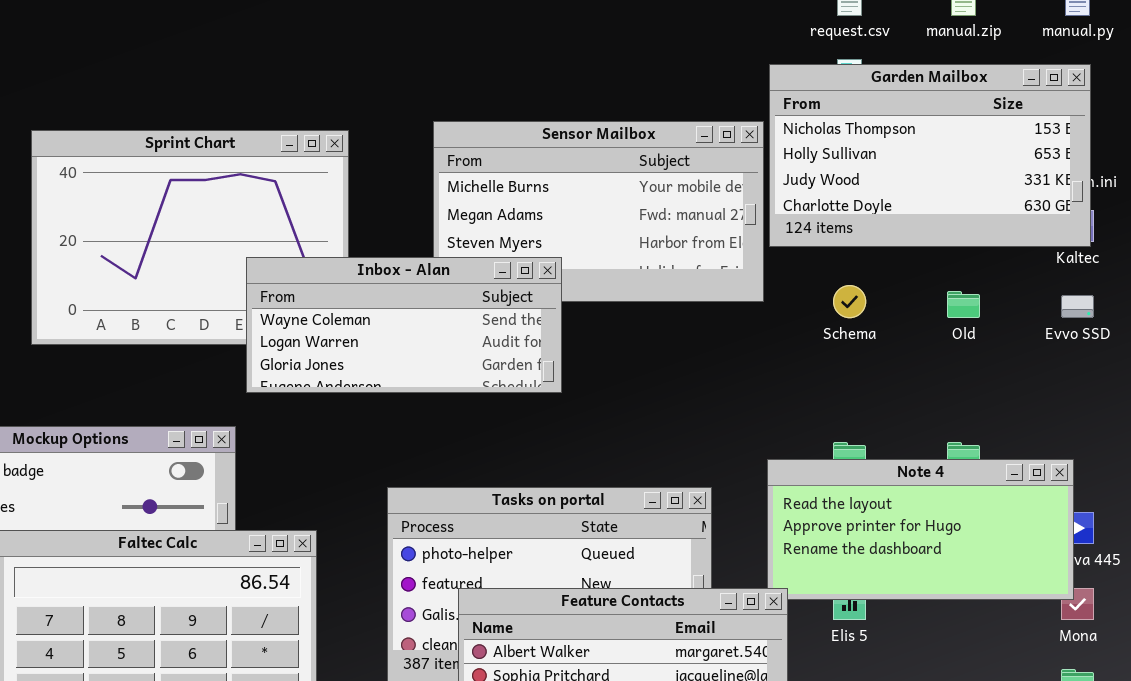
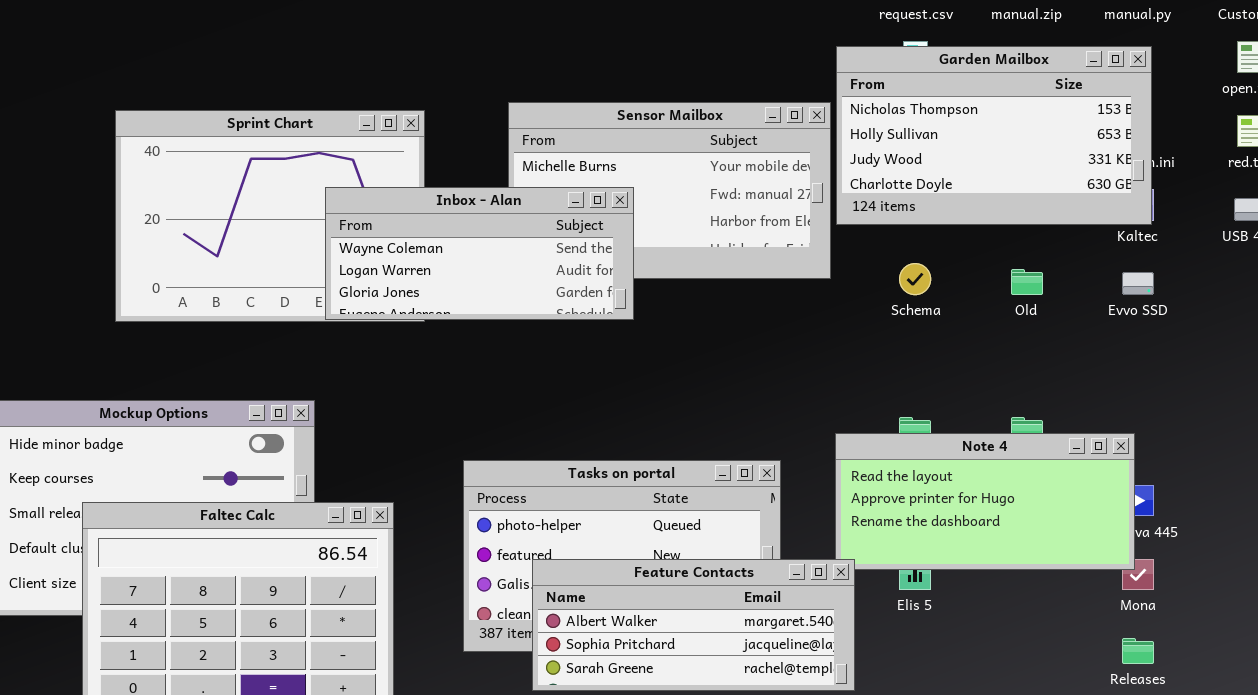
Inbox - Alan: [246,257,562,393] -> [325,187,634,320], moved

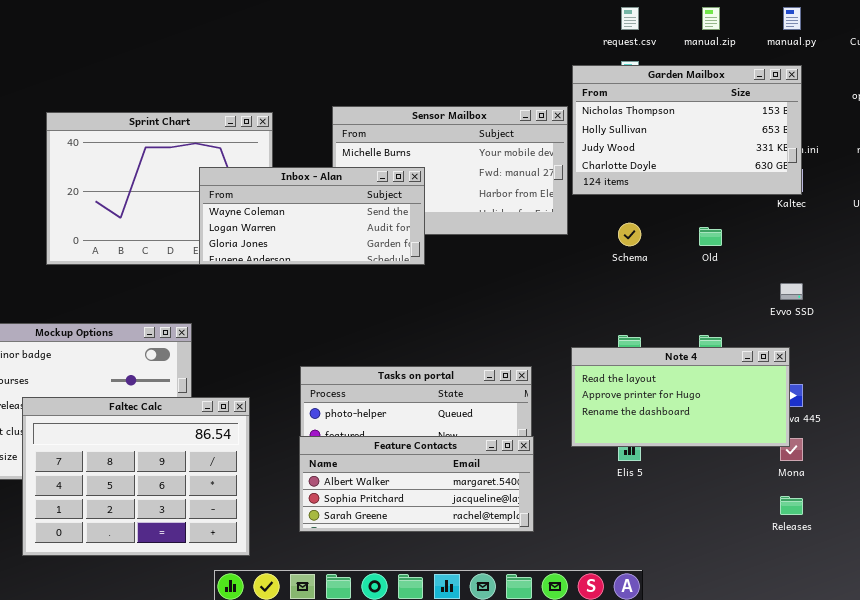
Evvo SSD: [1122,272,1154,295] -> [780,283,803,300], moved
Feature Contacts: [532,559,855,691] -> [299,436,534,532], moved

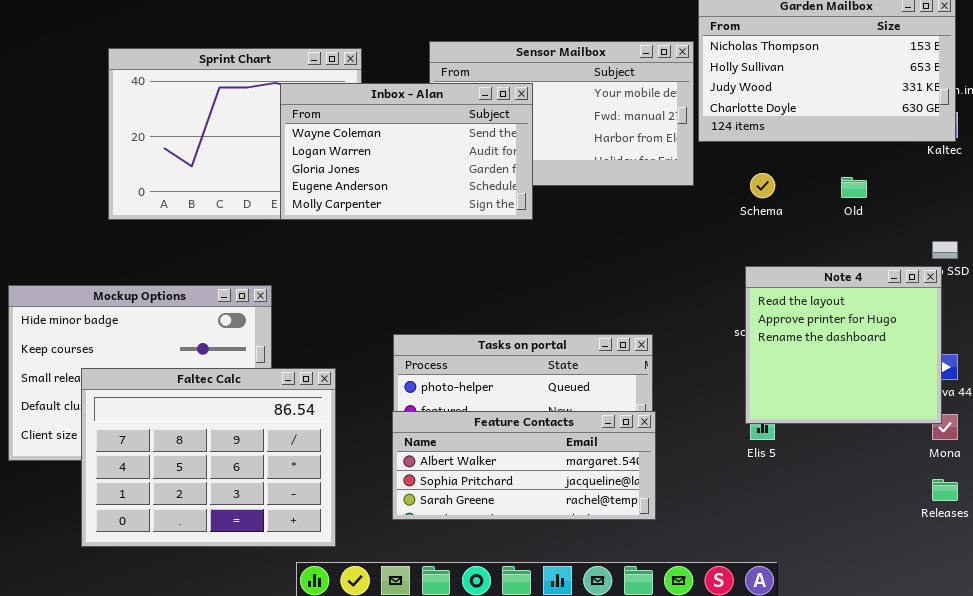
Inbox - Alan: [199,167,425,265] -> [280,83,533,220], resized
Note 4: [571,347,790,447] -> [745,266,942,424], resized

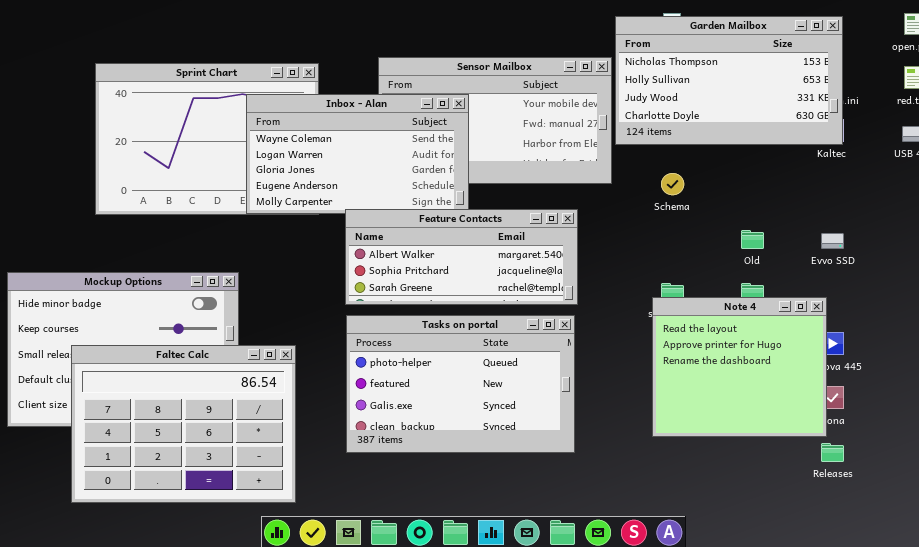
Old: [841,177,867,198] -> [741,230,764,249], moved
Note 4: [745,266,942,424] -> [652,297,827,437], moved
Feature Contacts: [392,411,656,520] -> [345,209,578,305], moved

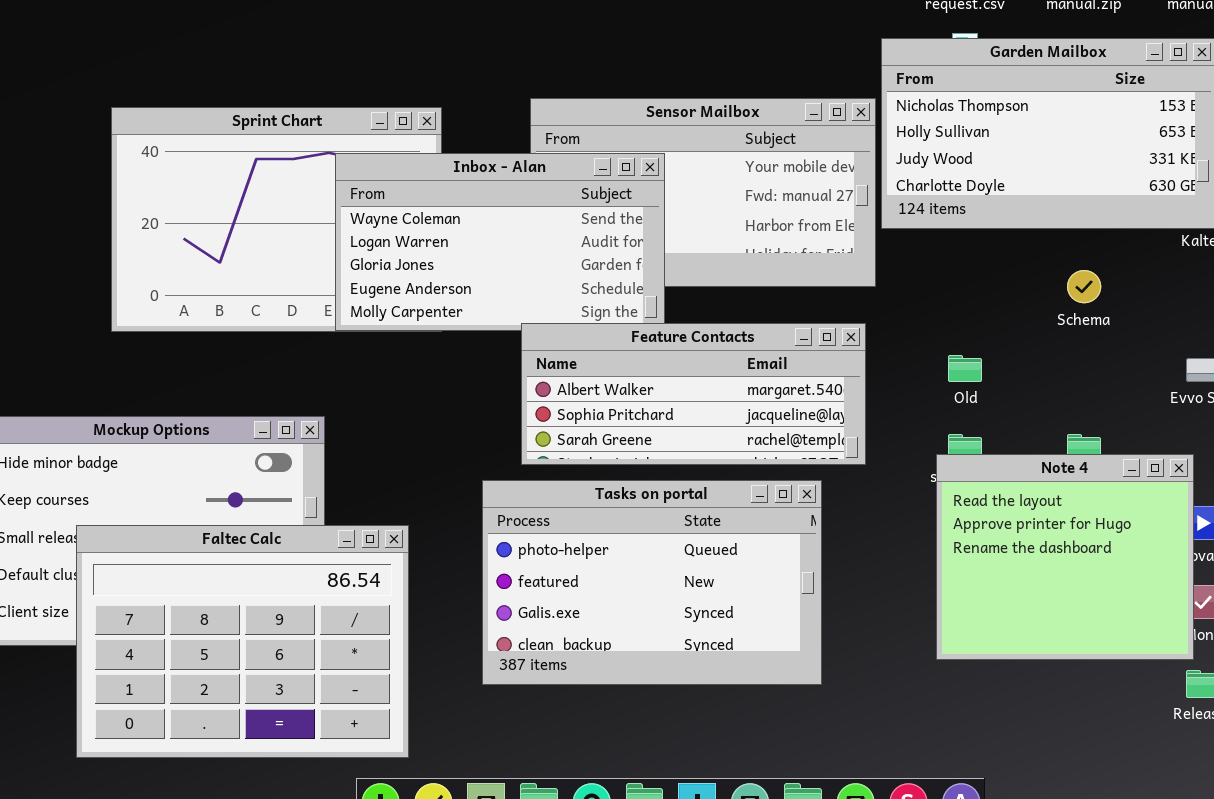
Schema: [661,173,684,195] -> [1067,270,1101,303], moved
Feature Contacts: [345,209,578,305] -> [521,323,866,465], moved
Old: [741,230,764,249] -> [948,355,982,382], moved

